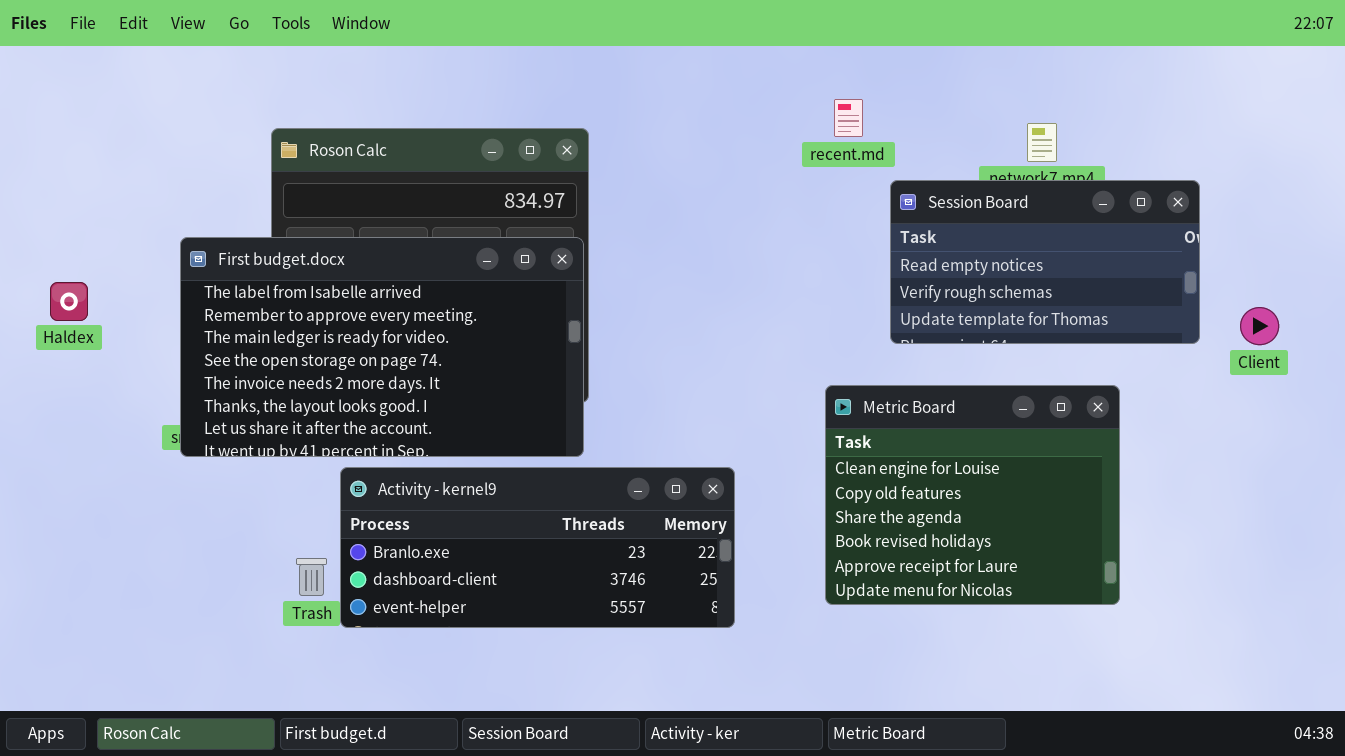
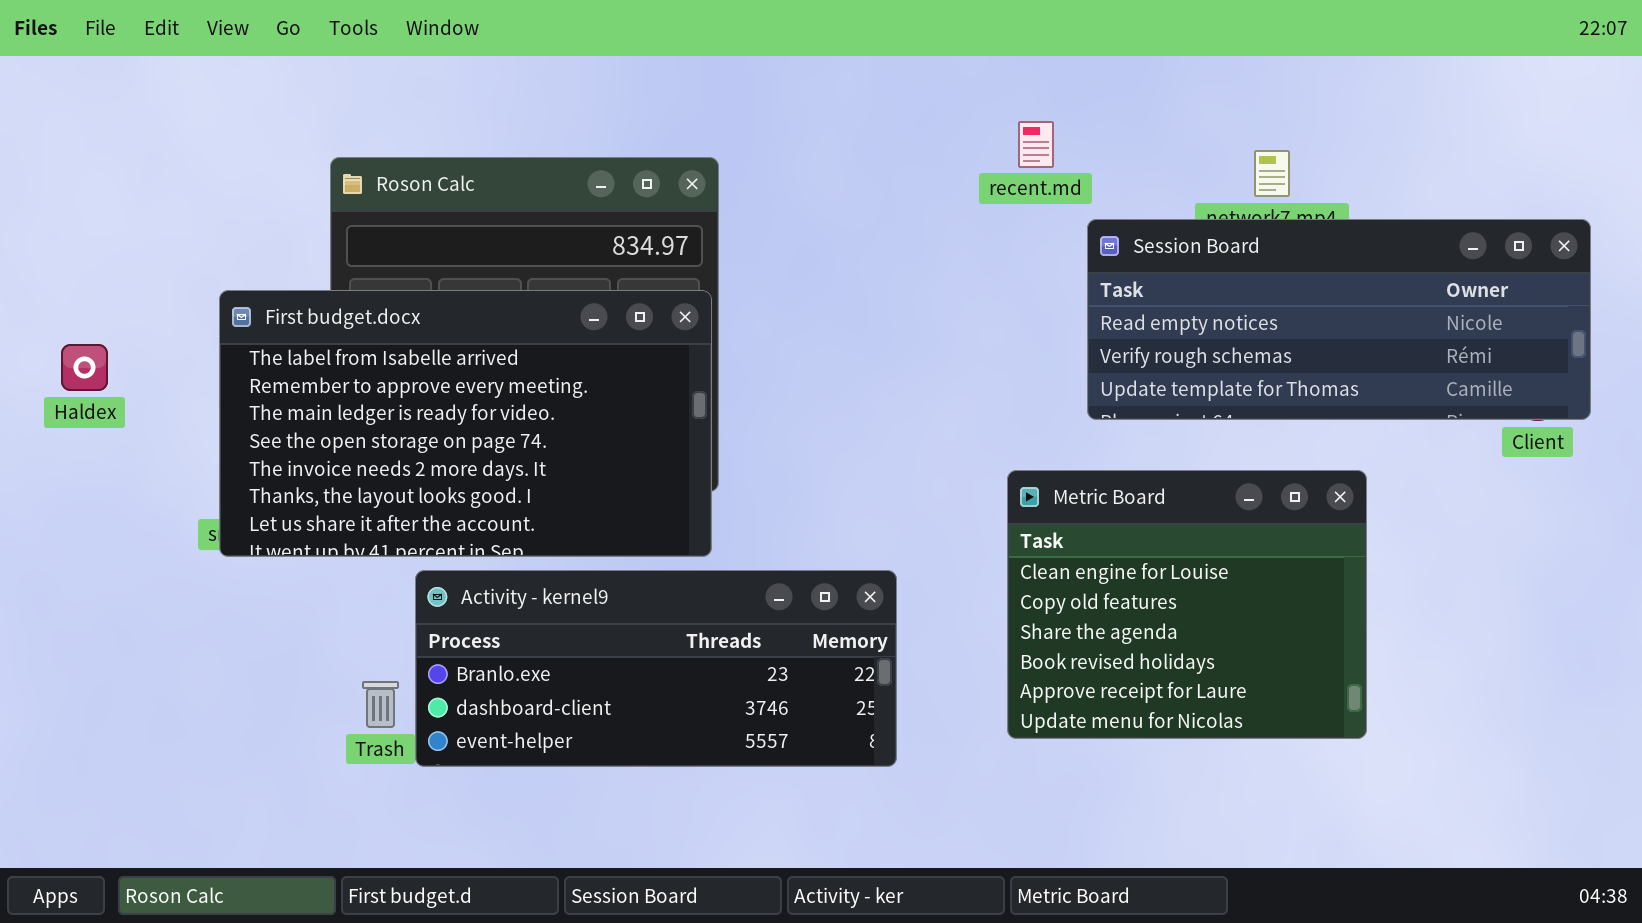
Session Board: [890,180,1200,344] -> [1087,219,1591,420], resized

